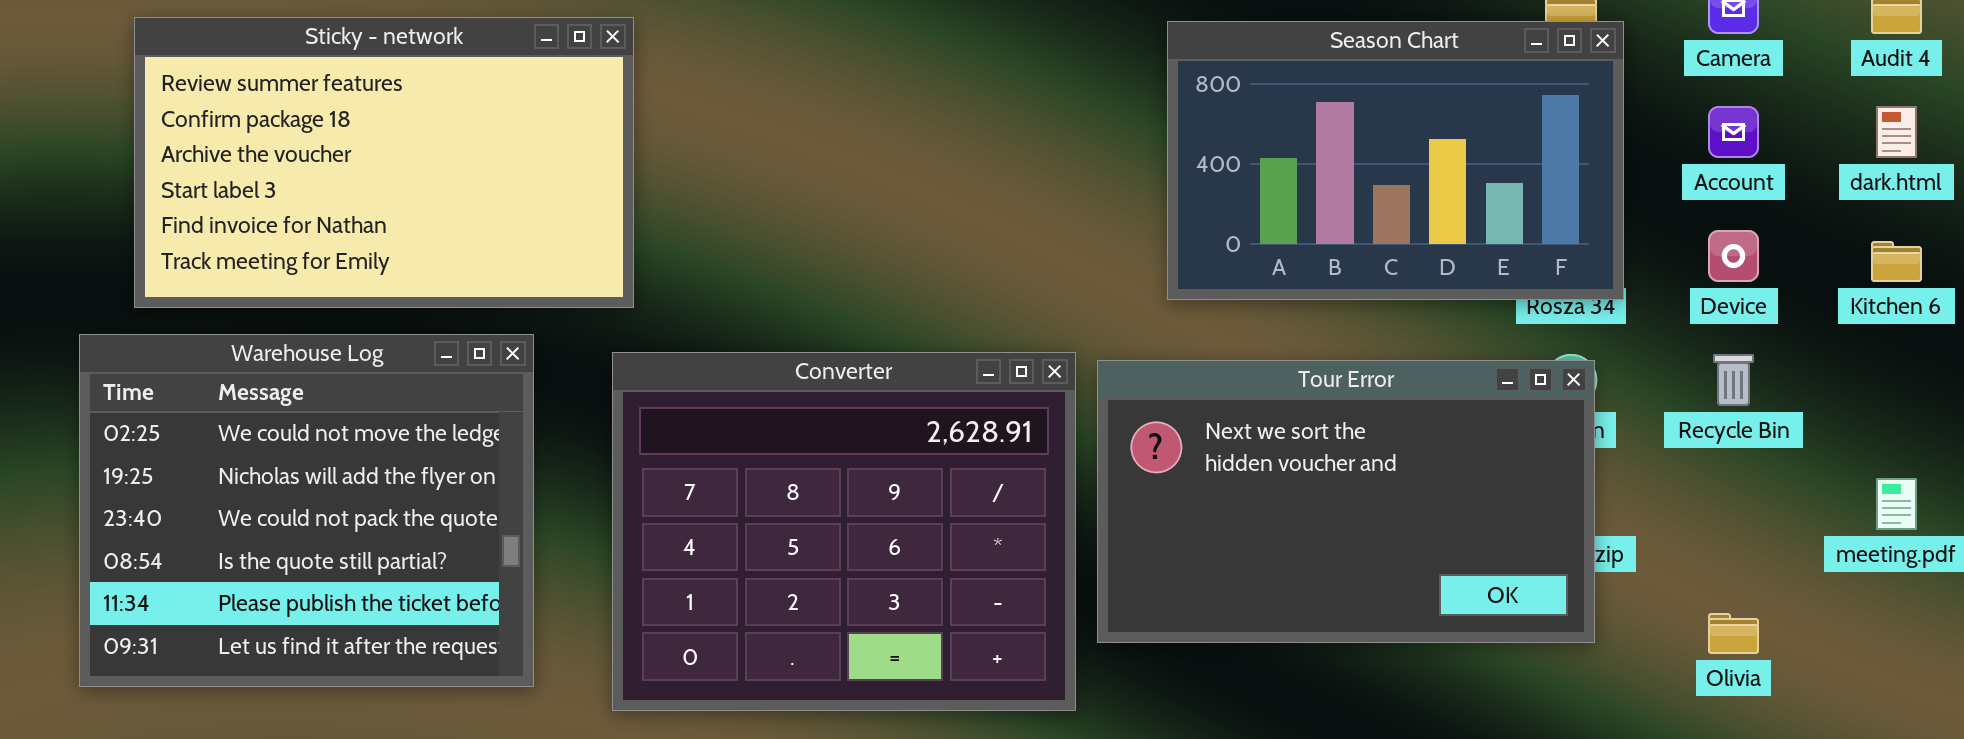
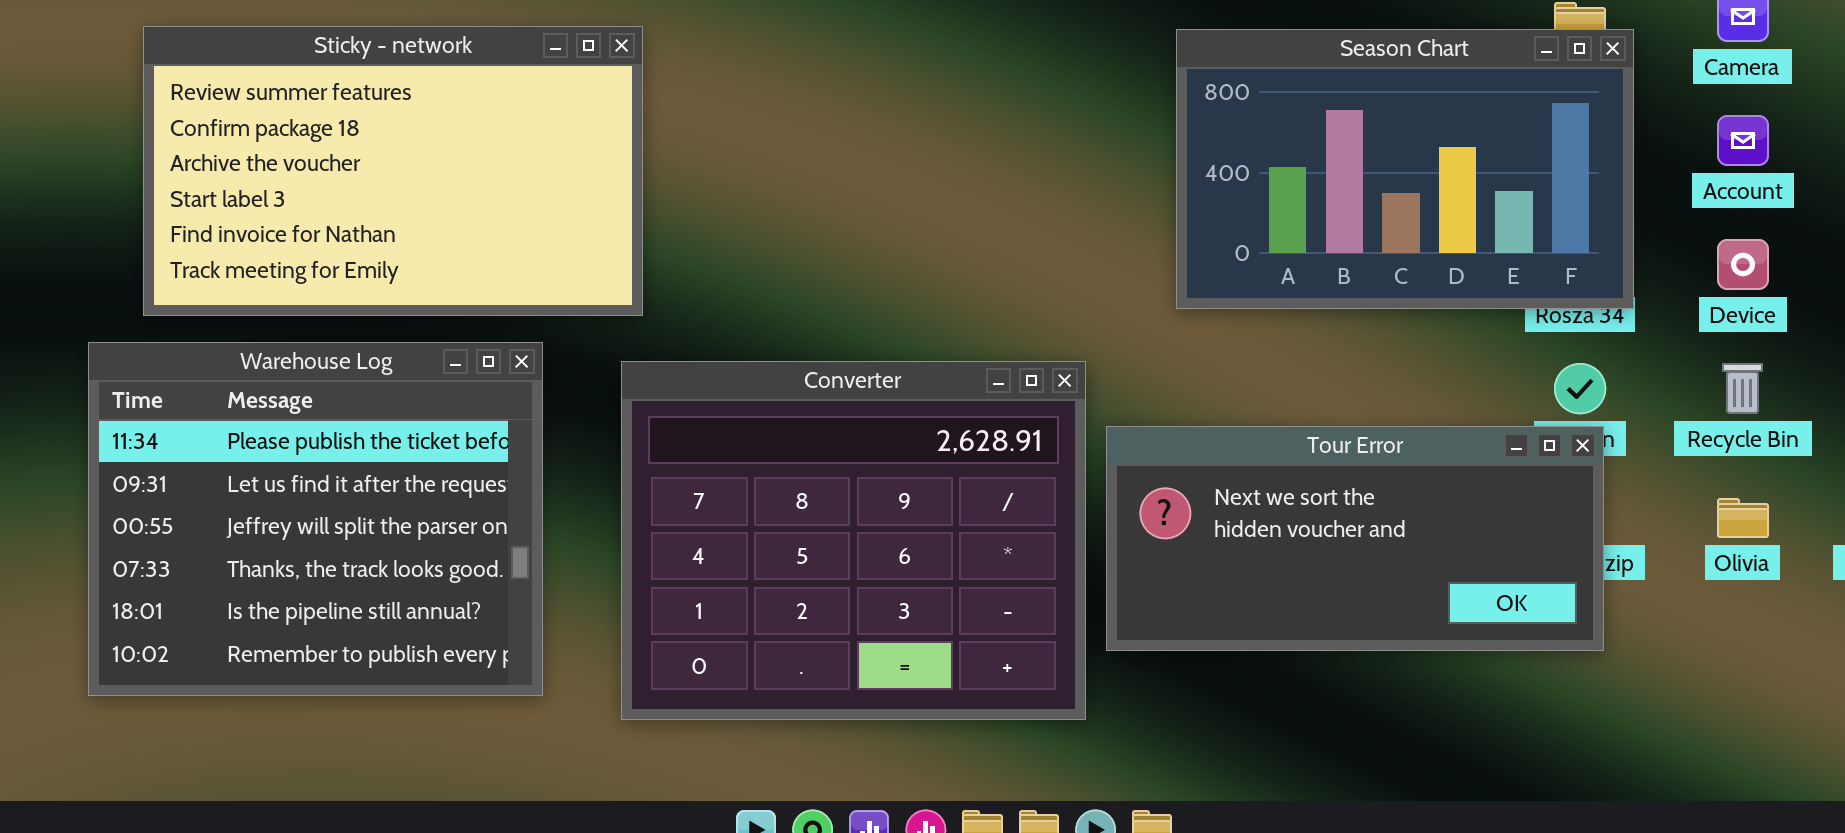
Warehouse Log: [79,334,534,687] -> [88,342,543,696], scrolled down 4 rows
Tour Error: [1097,360,1595,643] -> [1106,426,1604,651], resized
Olivia: [1708,613,1759,654] -> [1717,498,1769,538], moved

